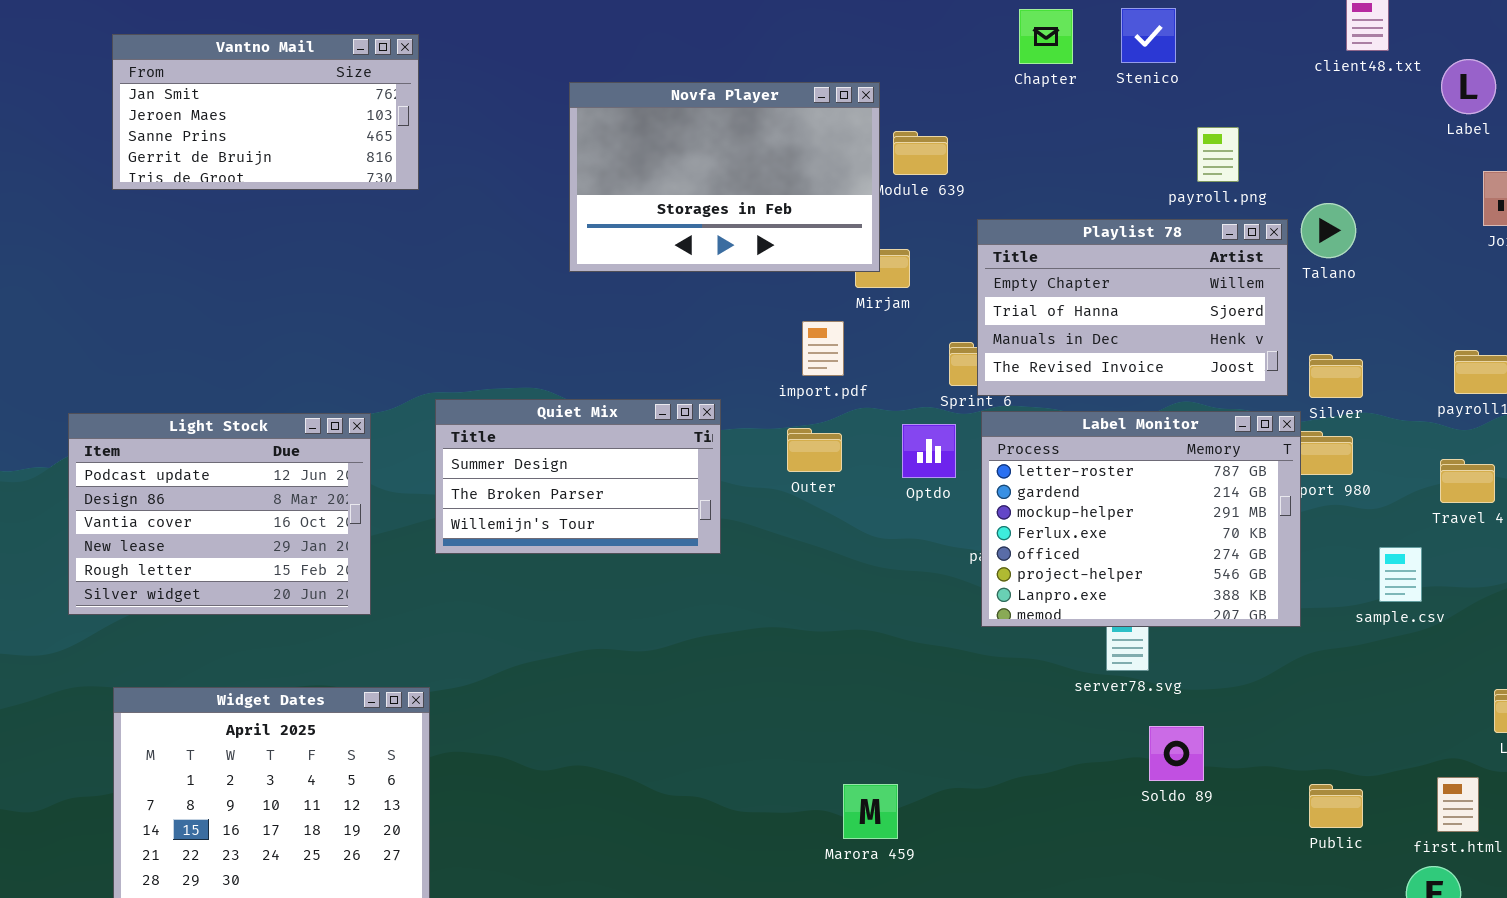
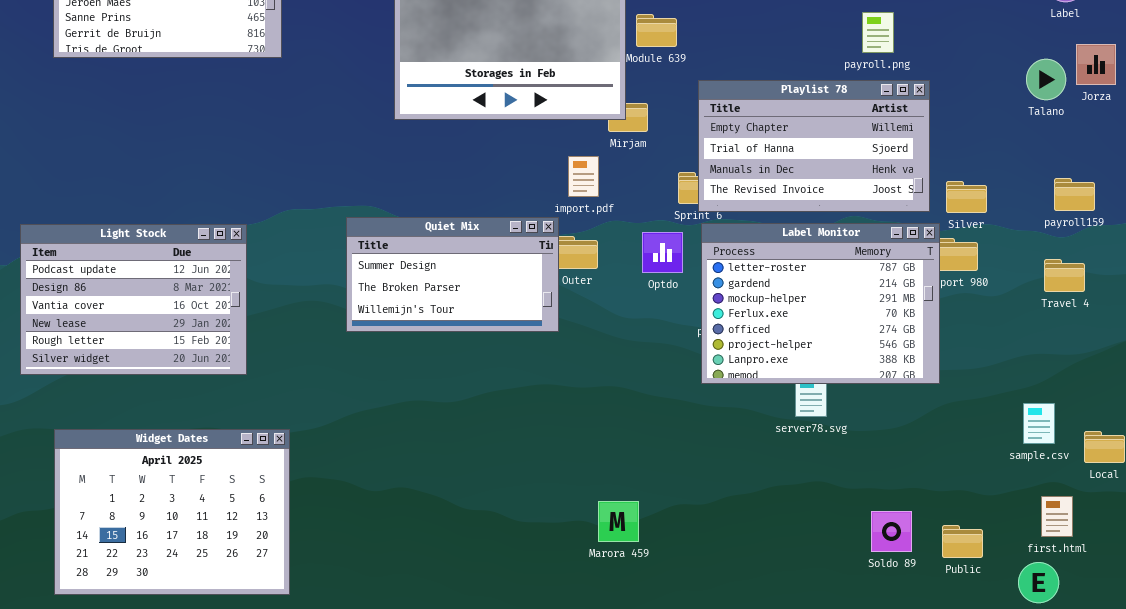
Talano: [1301,203,1356,258] -> [1026,59,1066,100], moved
Quiet Mix: [435,399,721,554] -> [346,217,559,332], moved
sample.csv: [1379,547,1422,602] -> [1023,403,1055,444], moved
Soldo 89: [1149,726,1204,781] -> [871,511,912,552], moved
Public: [1309,784,1363,828] -> [942,525,983,558], moved

